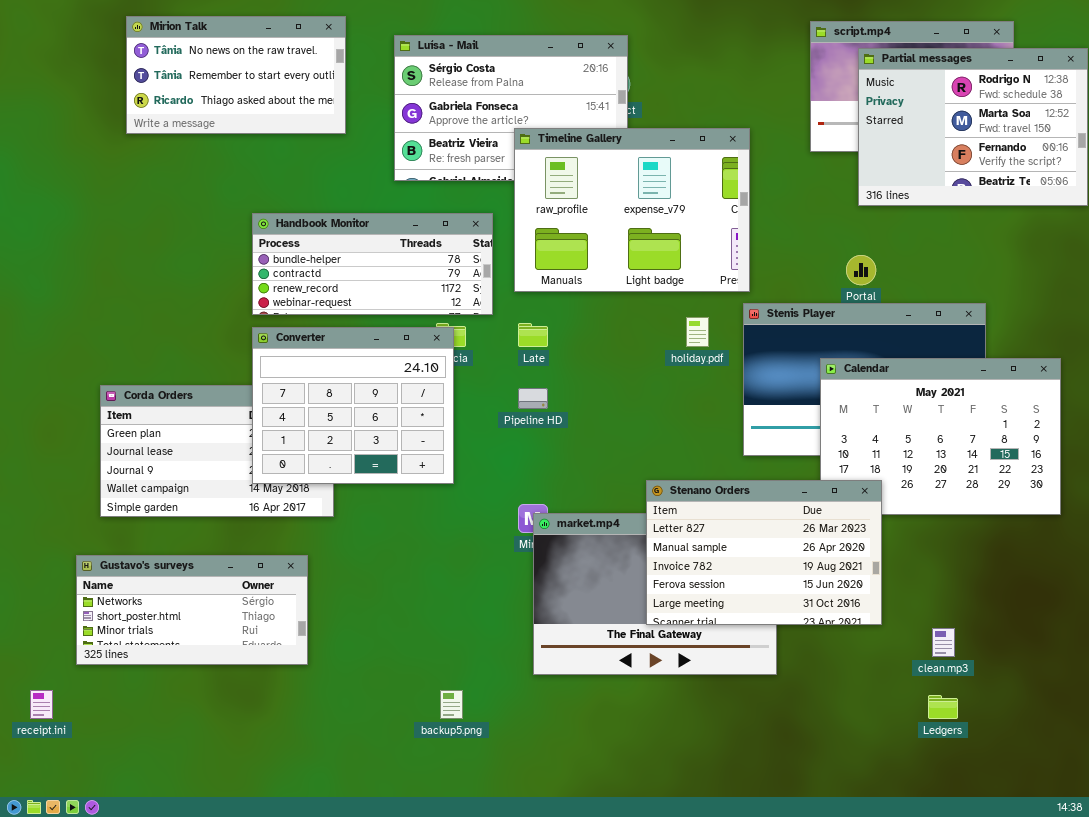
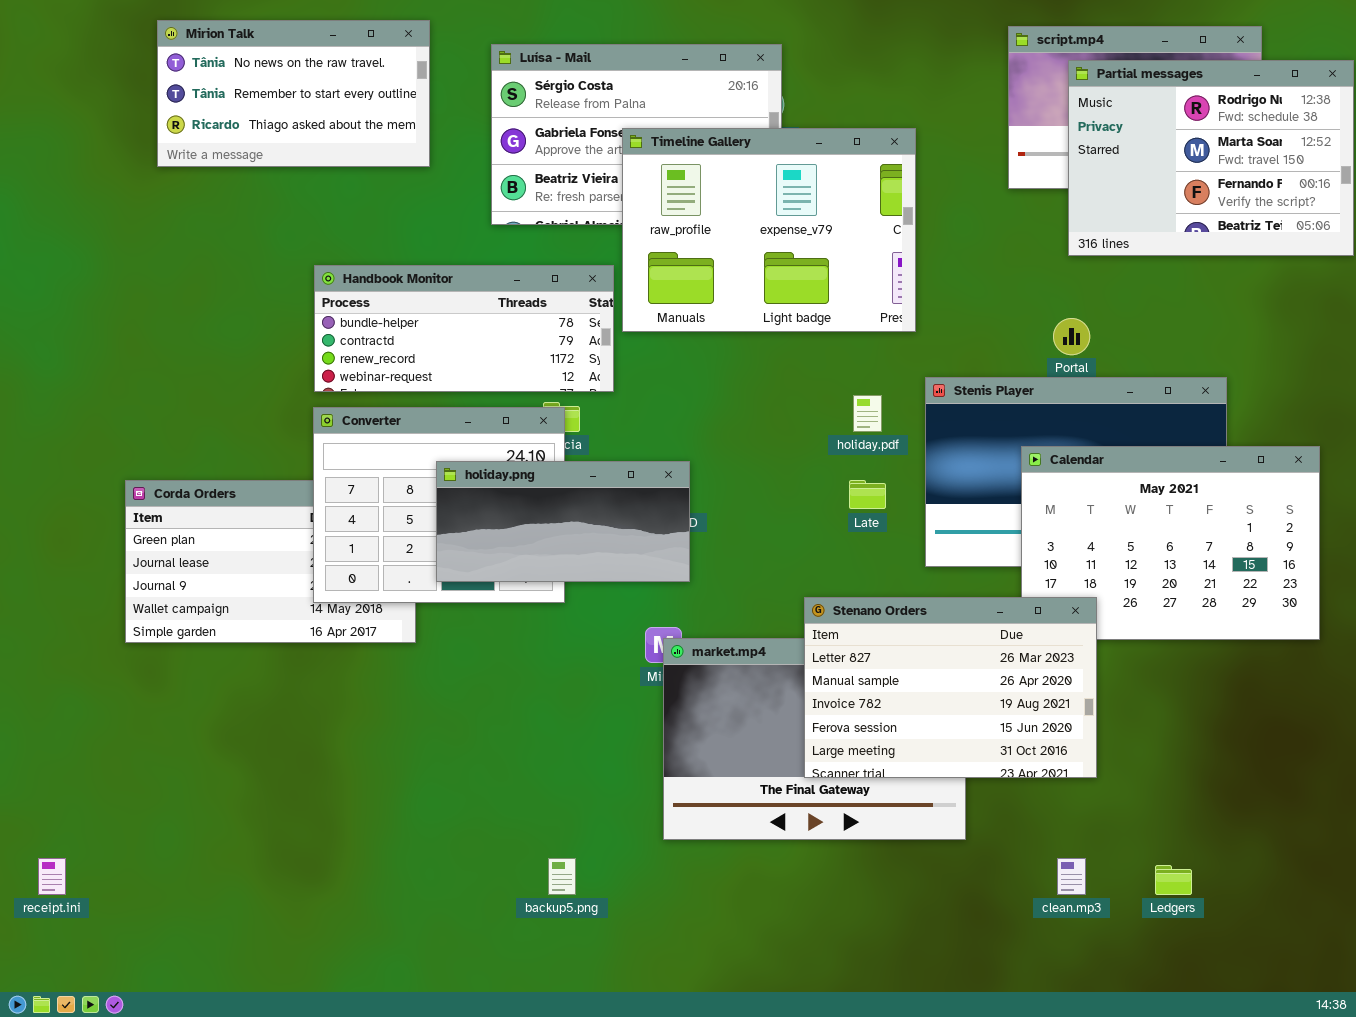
Timeline Gallery: [514,128,750,292] -> [622,128,916,332], moved
Late: [518,323,548,347] -> [849,480,886,509], moved
holiday.png: none -> [436,461,690,582], opened
Gustavo's surveys: [76,555,308,665] -> none, closed
clean.mp3: [932,628,955,657] -> [1057,858,1086,895], moved

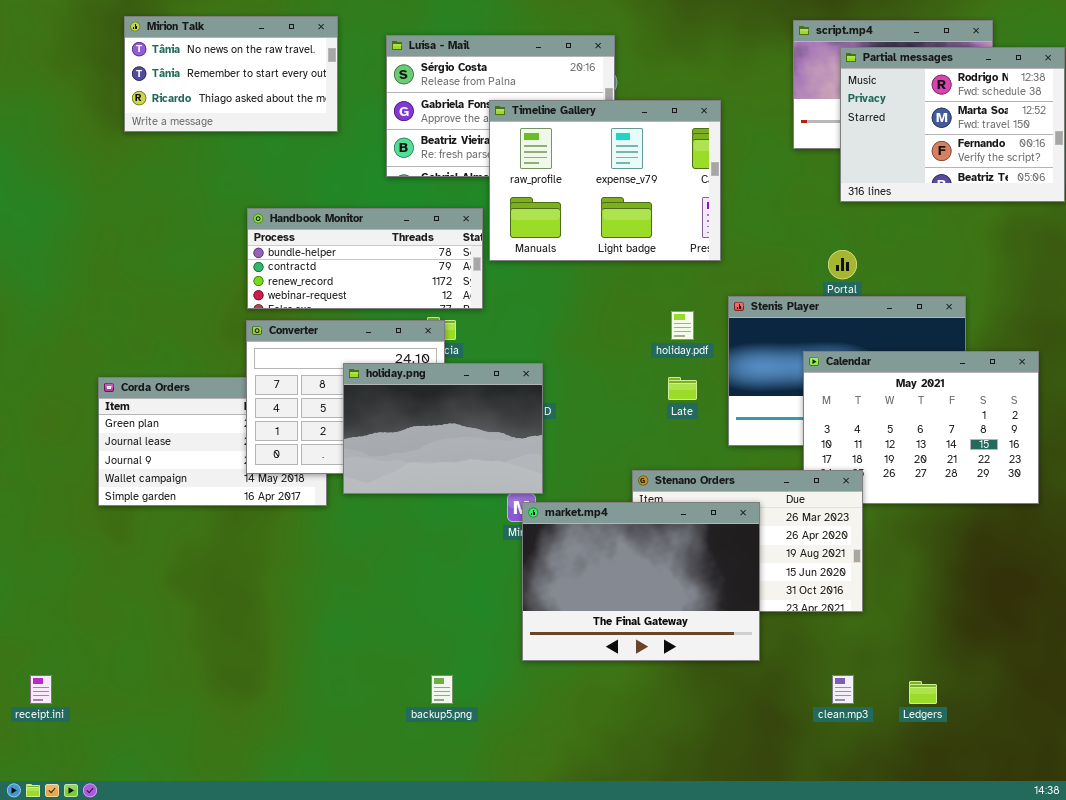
holiday.png: [436,461,690,582] -> [343,363,543,494], resized
market.mp4: [663,638,966,840] -> [522,502,760,661], raised

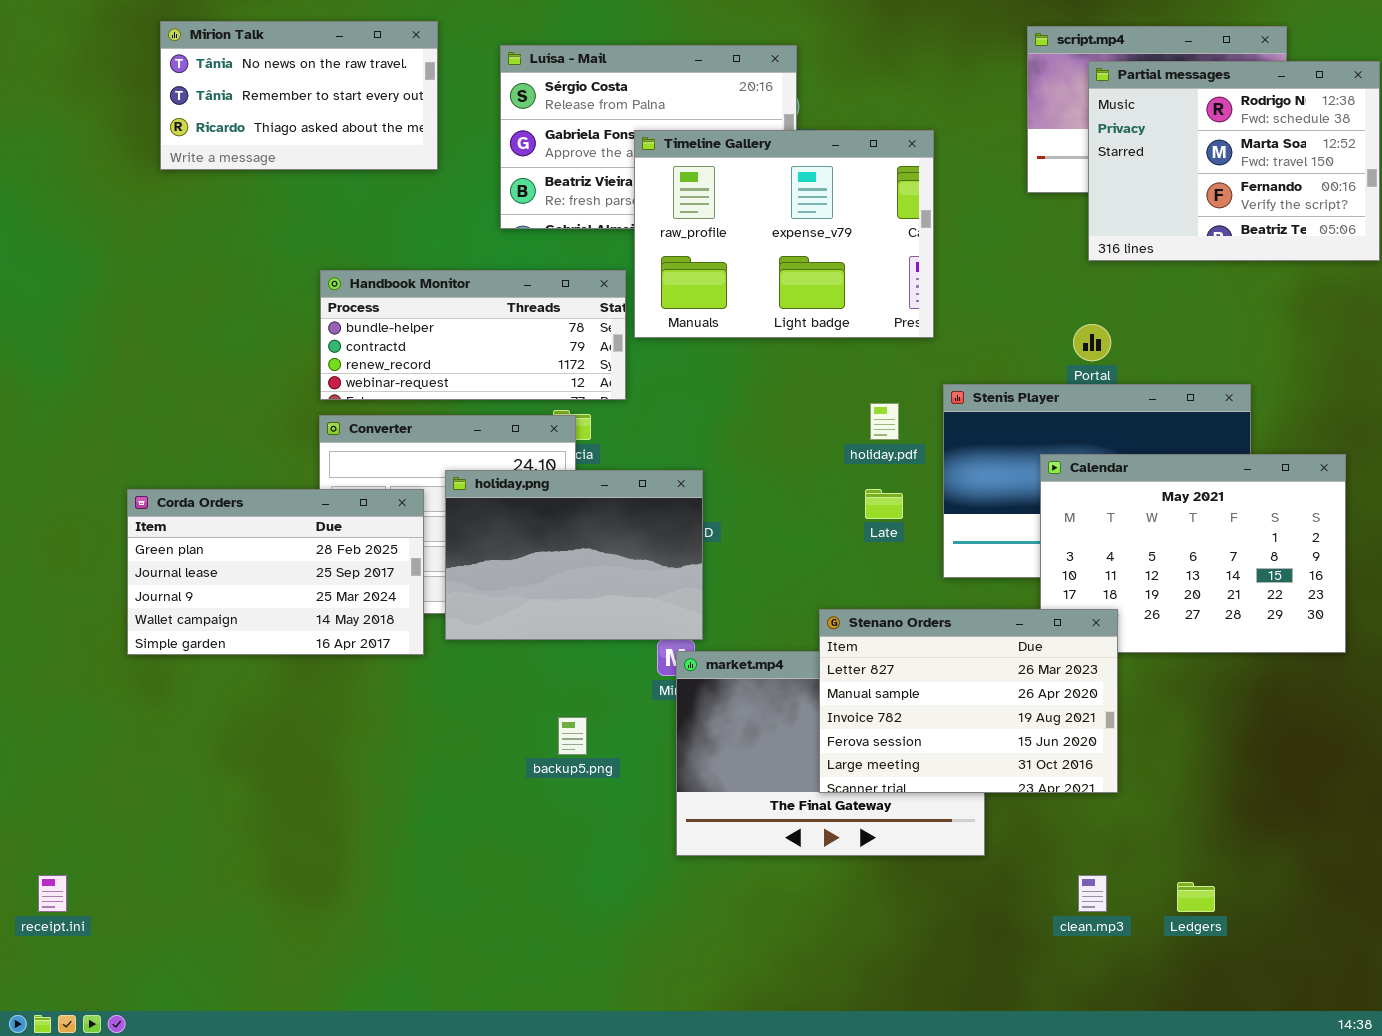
Corda Orders: [98,377,327,506] -> [127,489,424,655], raised
Stenano Orders: [632,470,863,612] -> [819,609,1118,793], raised
backup5.png: [431,675,453,704] -> [558,717,587,755], moved

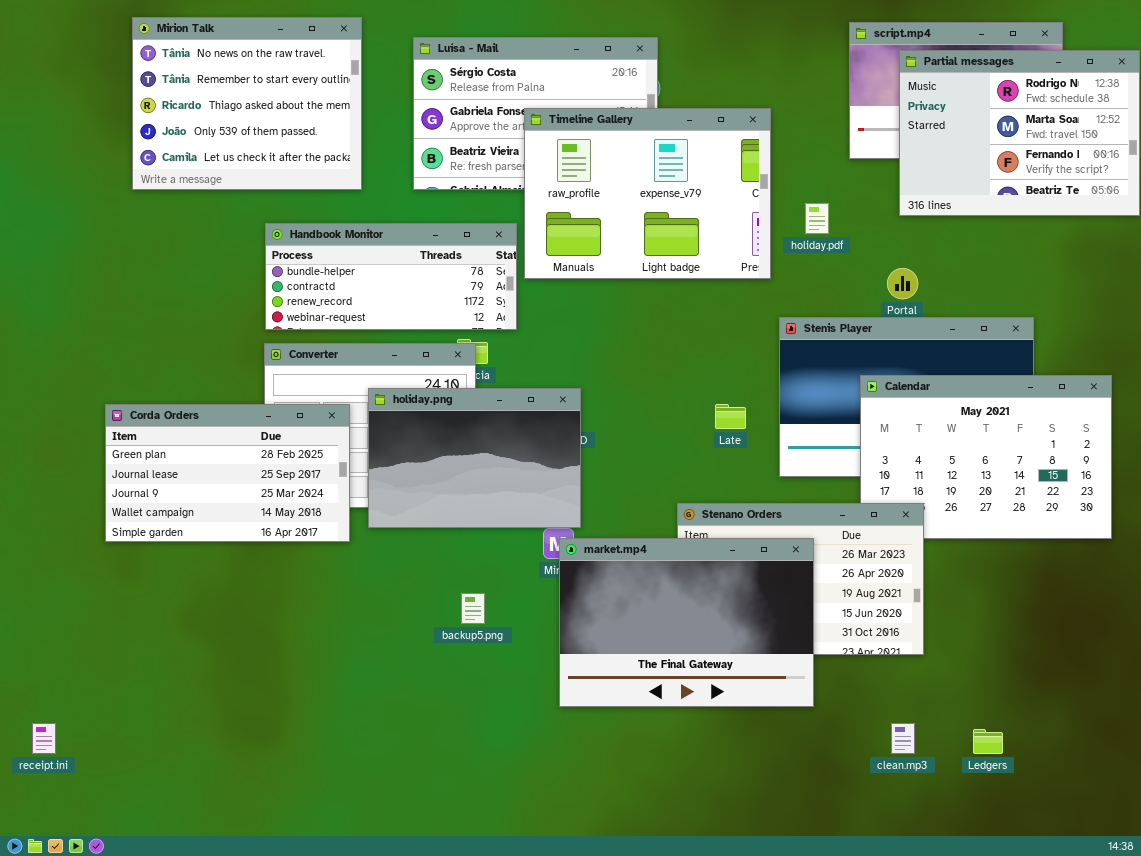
Mirion Talk: [160,21,438,170] -> [132,17,362,190], resized
holiday.pdf: [870,403,899,440] -> [805,203,829,234], moved
market.mp4: [676,651,985,856] -> [559,538,814,707], raised

